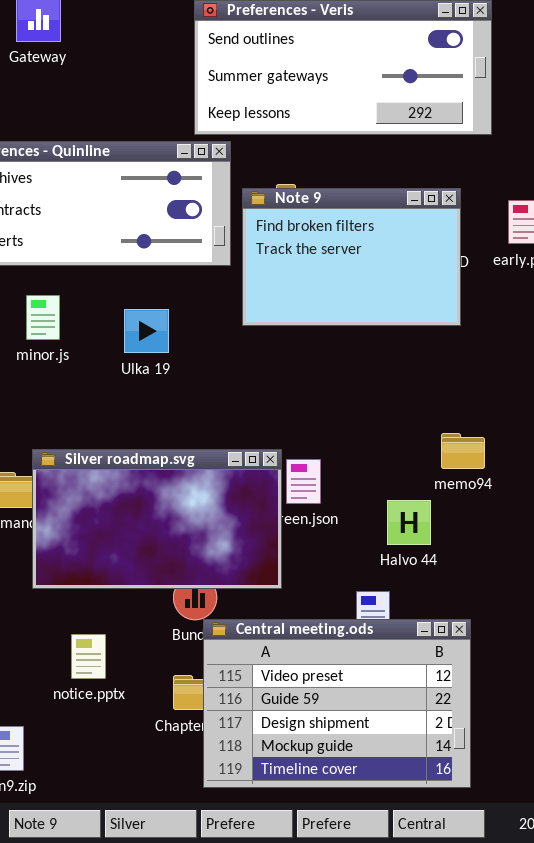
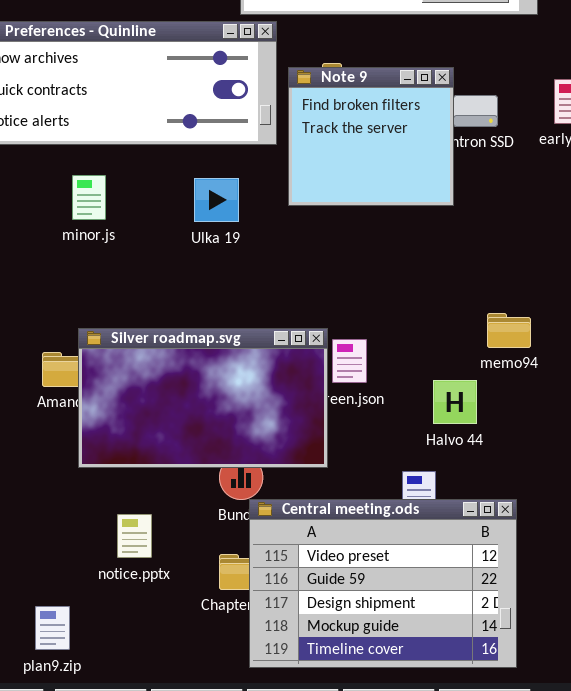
Note 9: [242,188,461,326] -> [288,67,454,206], resized
Ulka 19: [124,309,169,353] -> [194,178,239,222], moved

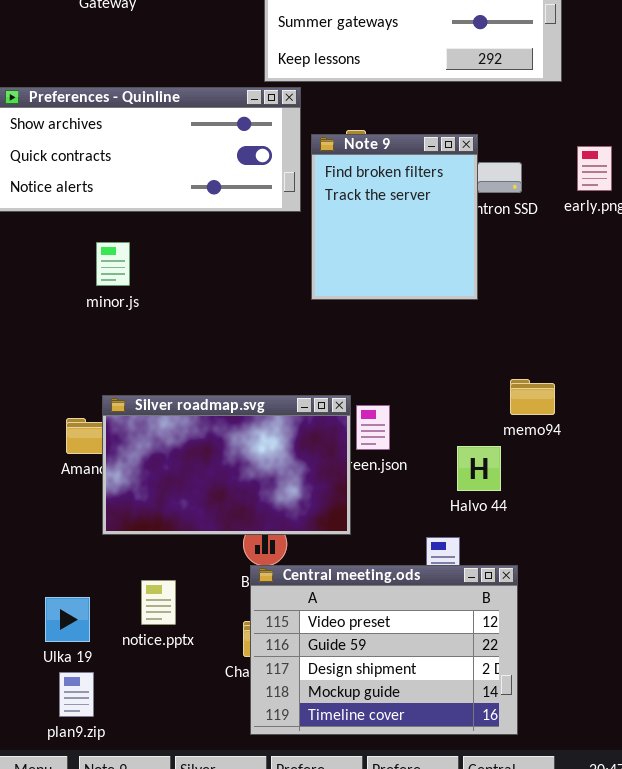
Note 9: [288,67,454,206] -> [311,134,478,300], resized
Ulka 19: [194,178,239,222] -> [45,597,90,642], moved
Central meeting.ods: [249,499,517,668] -> [250,565,518,735], moved

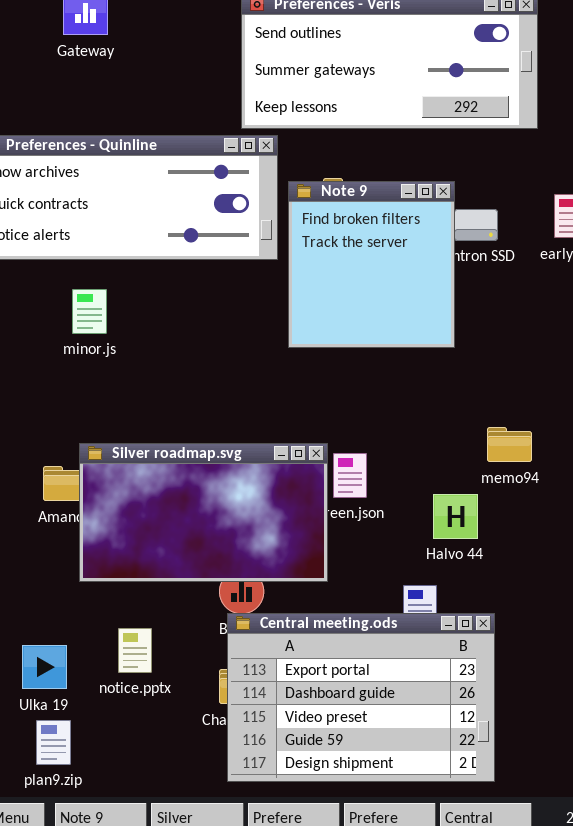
Central meeting.ods: [250,565,518,735] -> [227,613,495,782], scrolled up 2 rows

